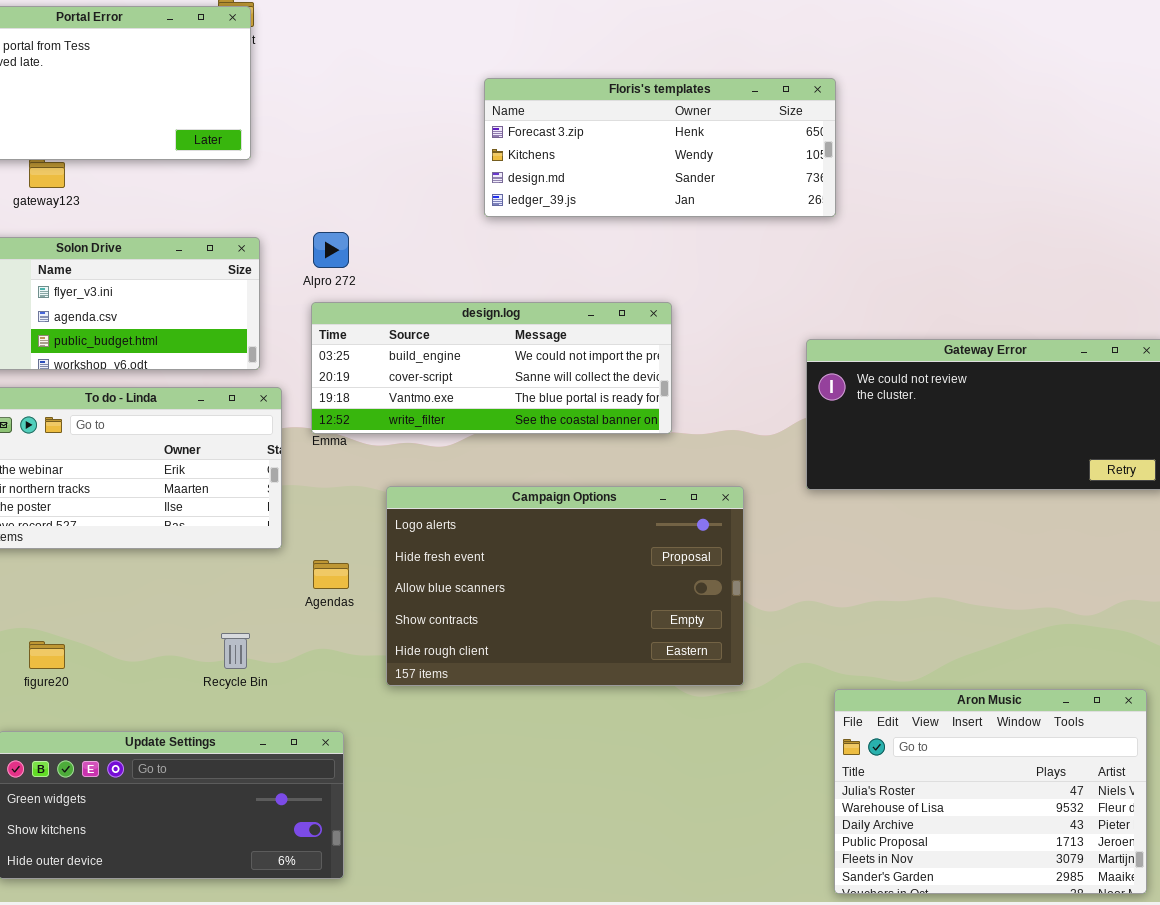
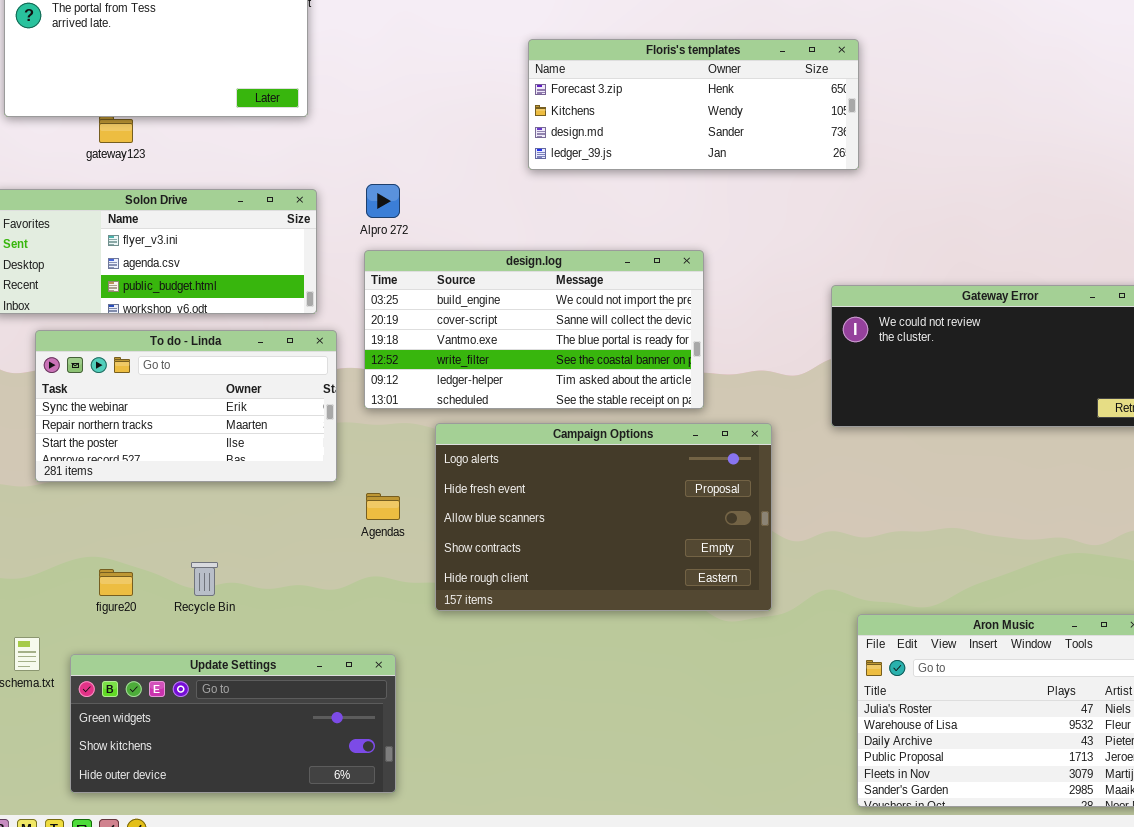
design.log: [311,302,672,434] -> [364,250,704,409], resized
Recycle Bin: [221,633,250,669] -> [191,562,218,596], moved

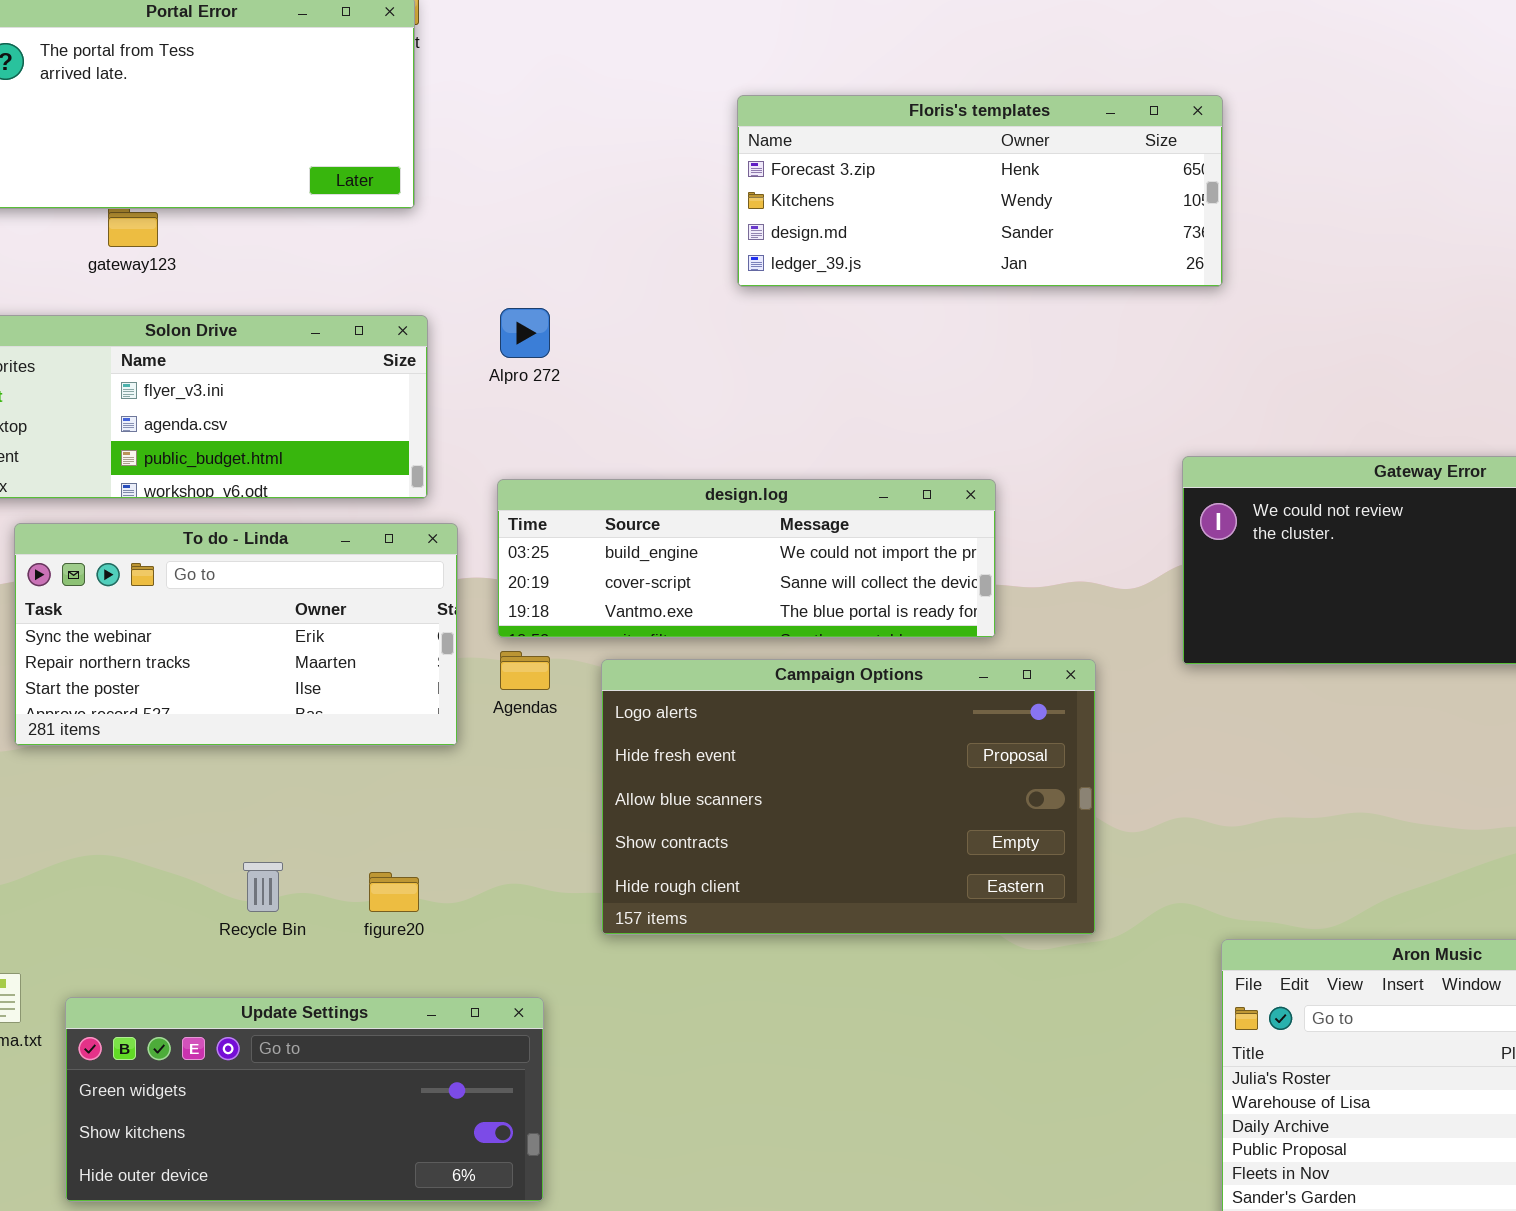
design.log: [364,250,704,409] -> [497,479,996,638], resized
Agendas: [366,493,400,520] -> [500,651,550,690], moved
figure20: [99,569,133,596] -> [369,872,419,912], moved

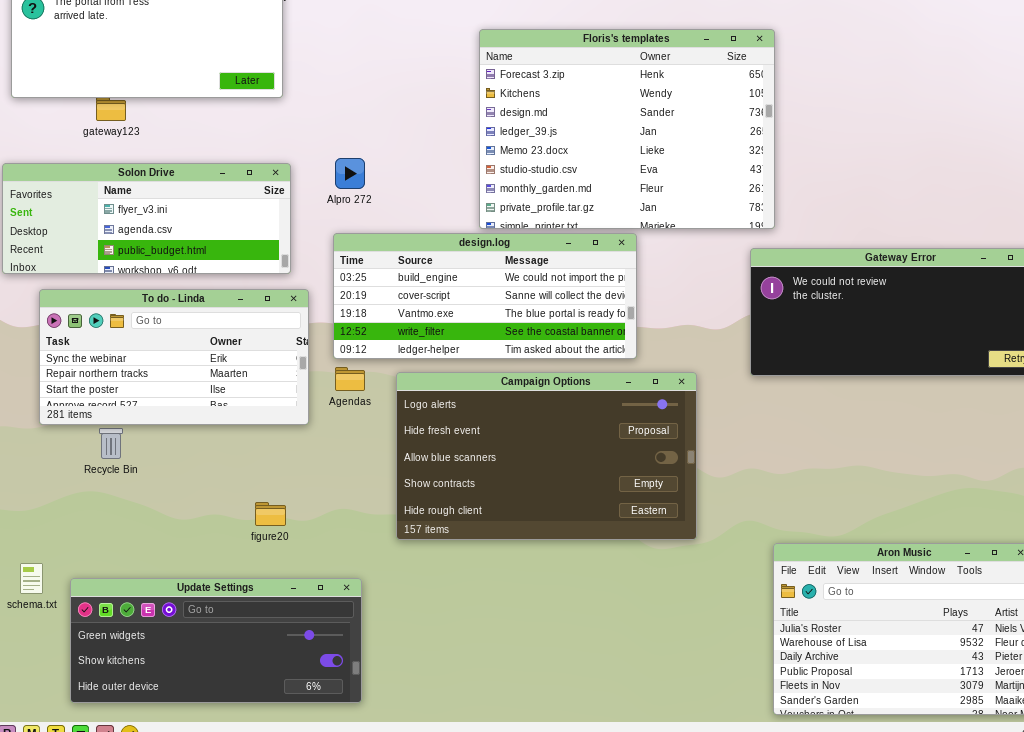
Floris's templates: [737,95,1223,287] -> [479,29,775,229], resized
design.log: [497,479,996,638] -> [333,233,637,359], resized
Recycle Bin: [243,862,283,912] -> [99,428,123,459], moved

